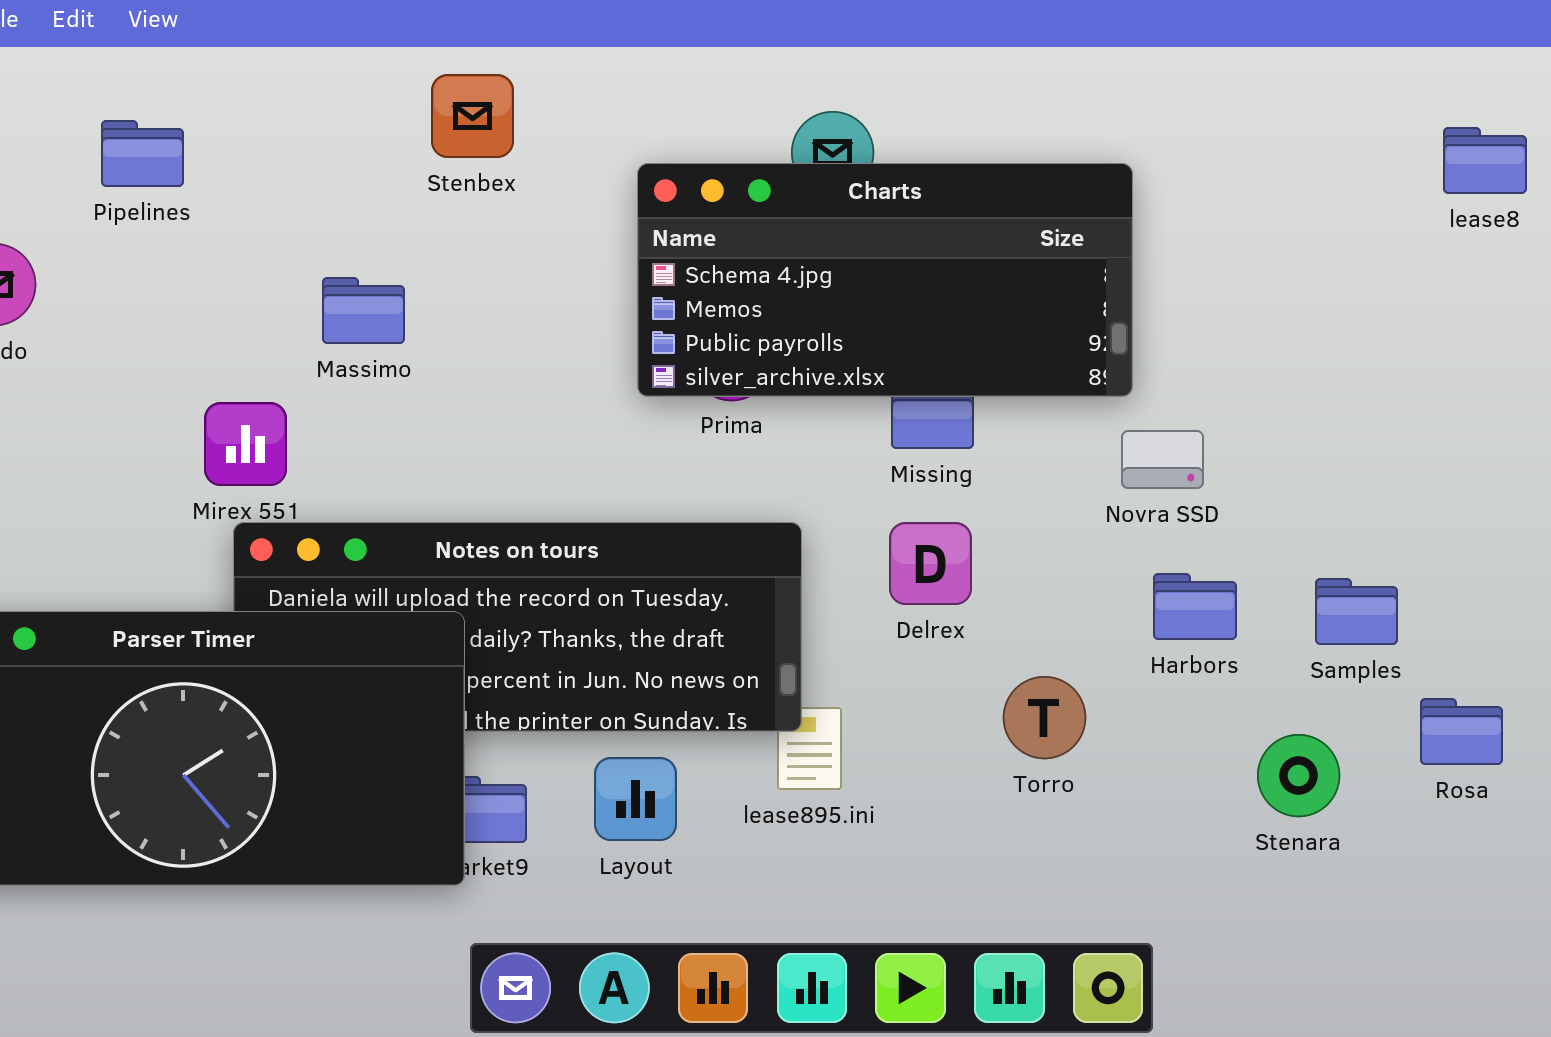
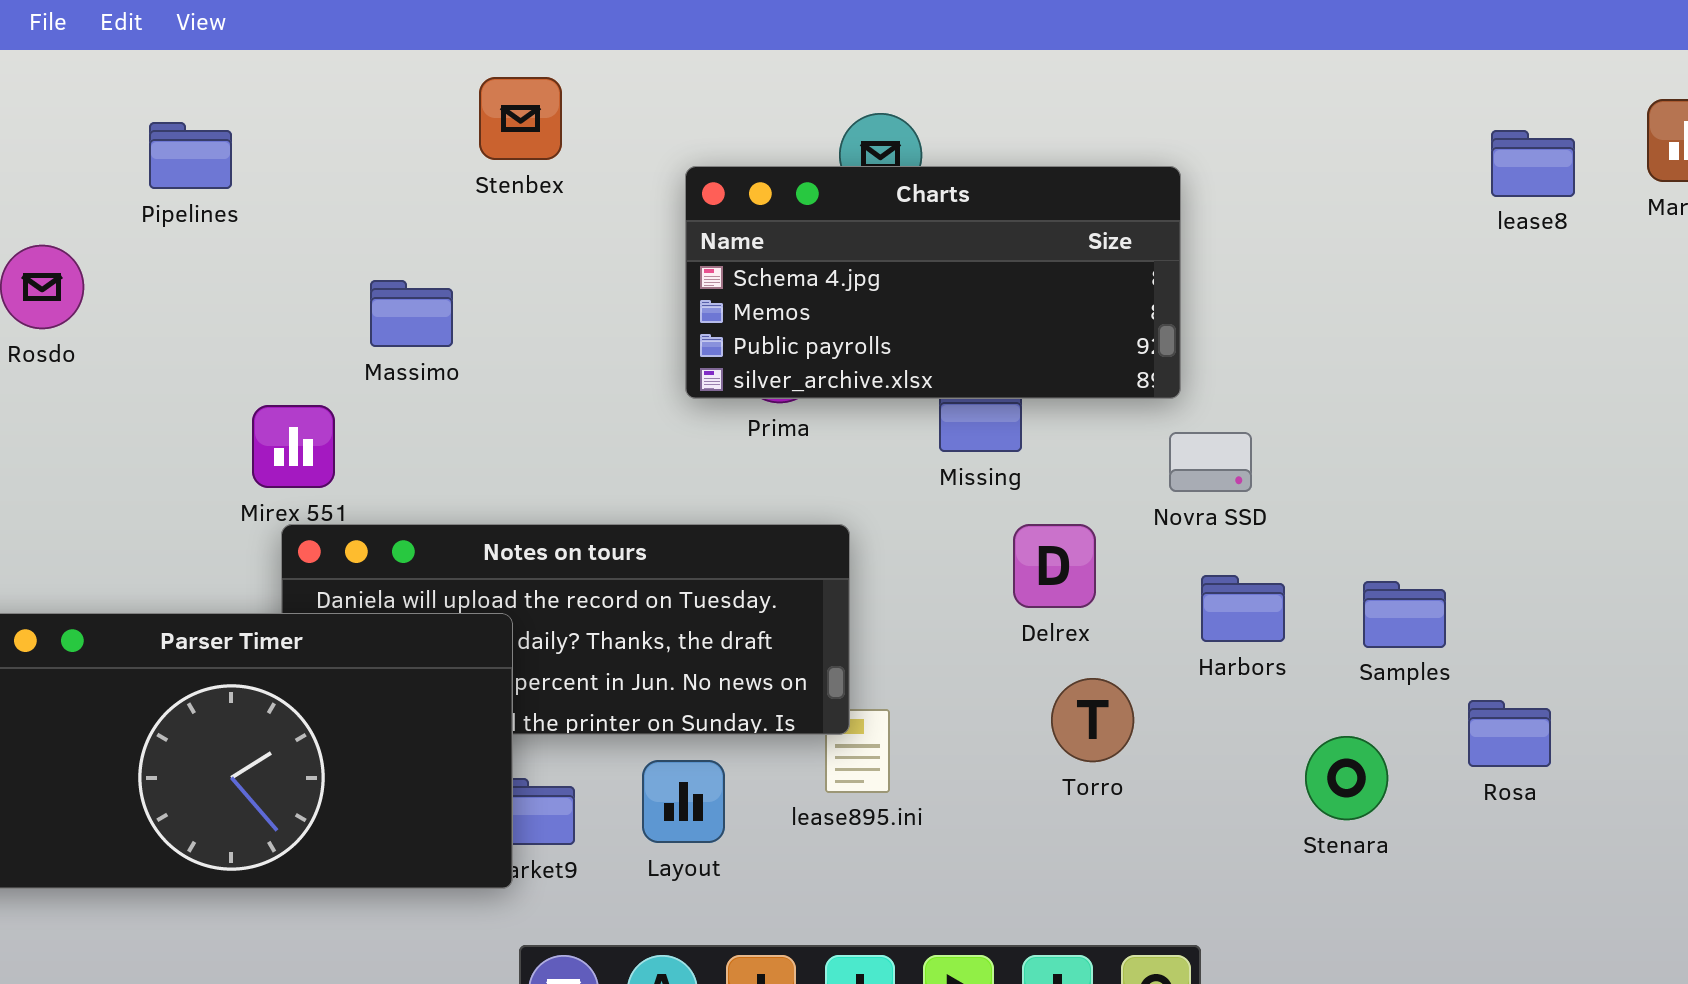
Delrex: [889,522,972,605] -> [1013,524,1096,608], moved

